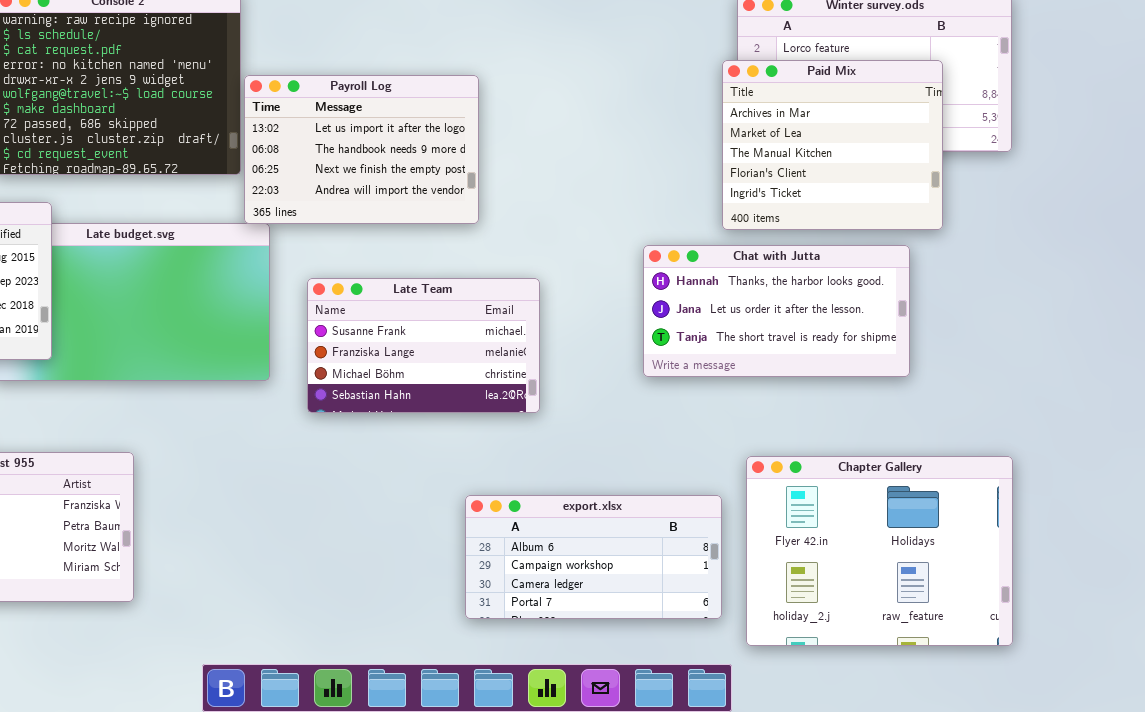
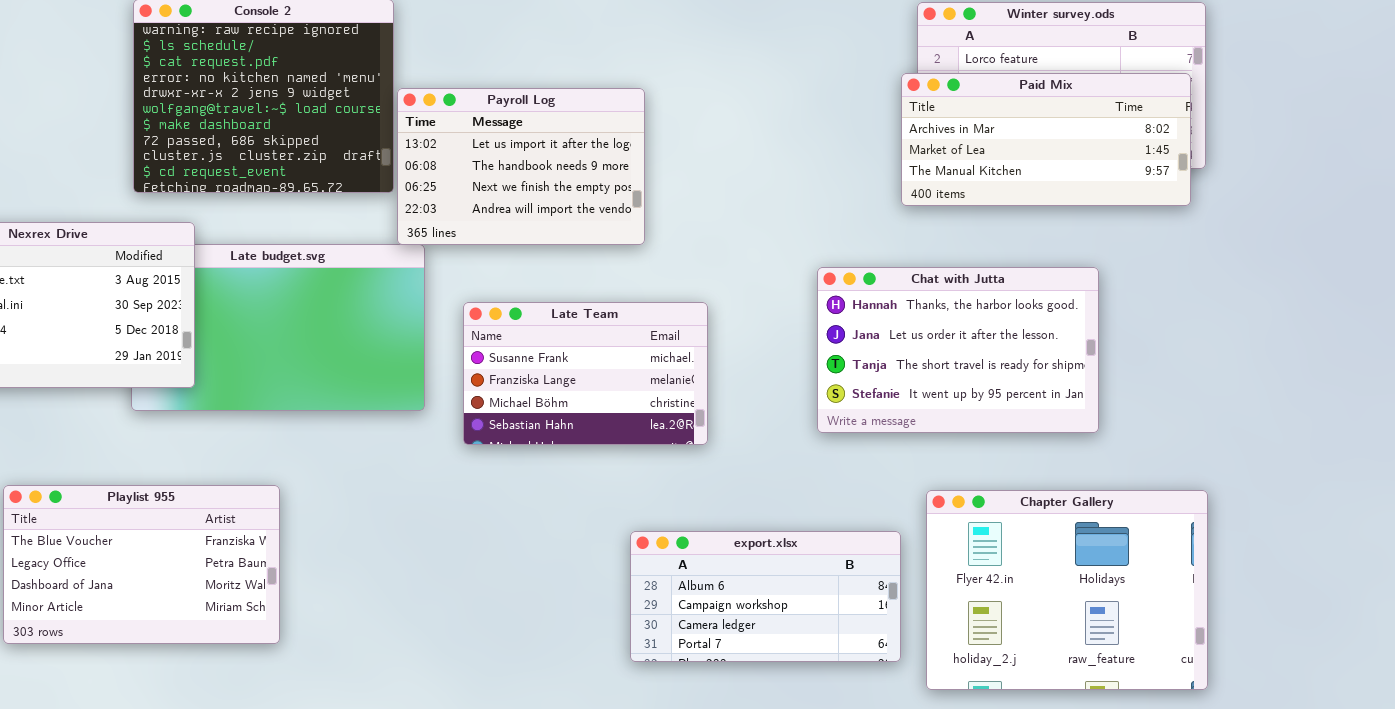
Paid Mix: [722,60,943,230] -> [901,73,1191,206], resized
Chat with Jutta: [643,245,910,377] -> [817,267,1099,433], resized

